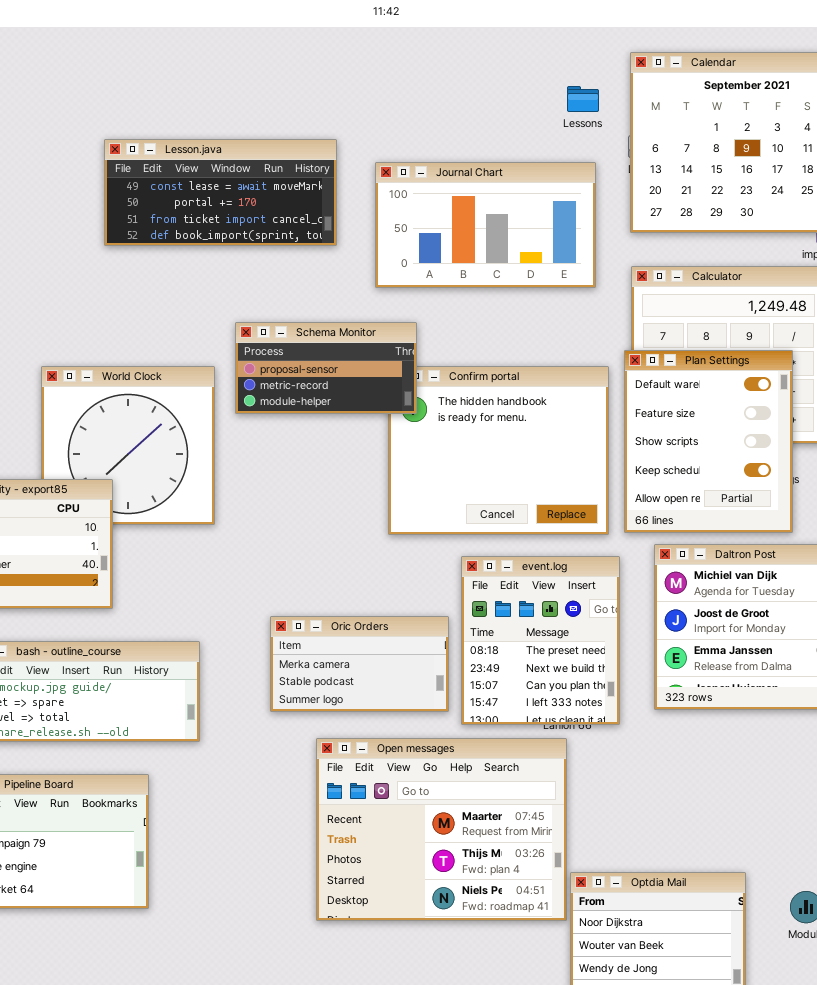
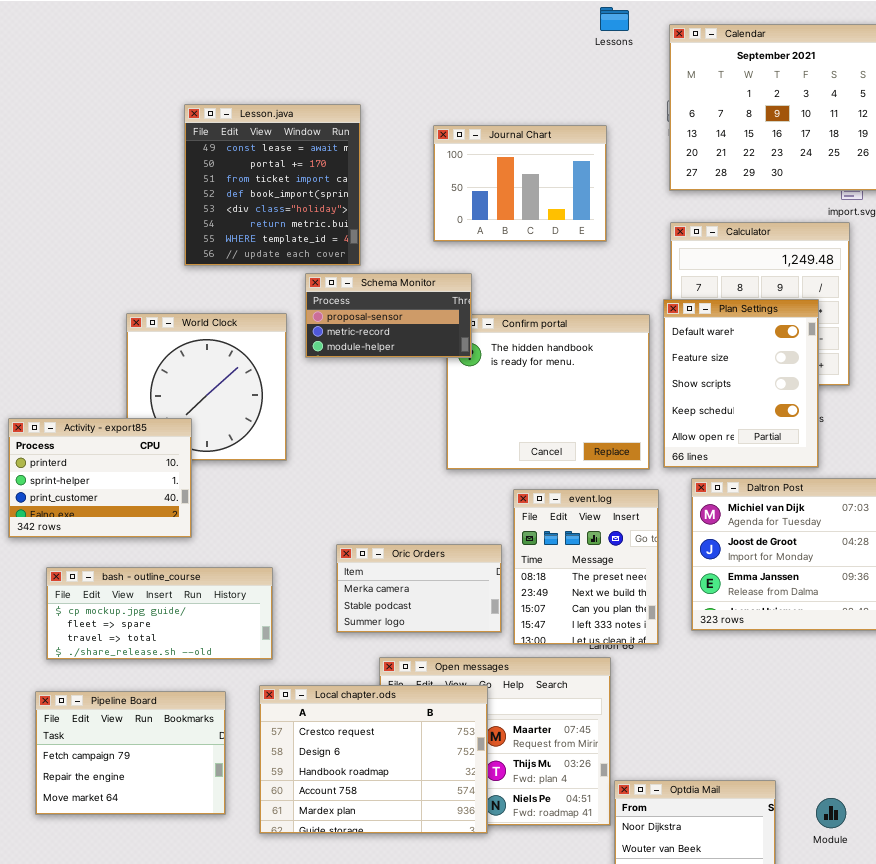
Lessons: [567,86,599,112] -> [600,7,629,31], moved
Lesson.java: [104,139,337,246] -> [184,104,361,266], resized
Journal Chart: [375,162,596,288] -> [433,125,607,242], resized
Local chapter.ods: none -> [259,685,488,834], opened

